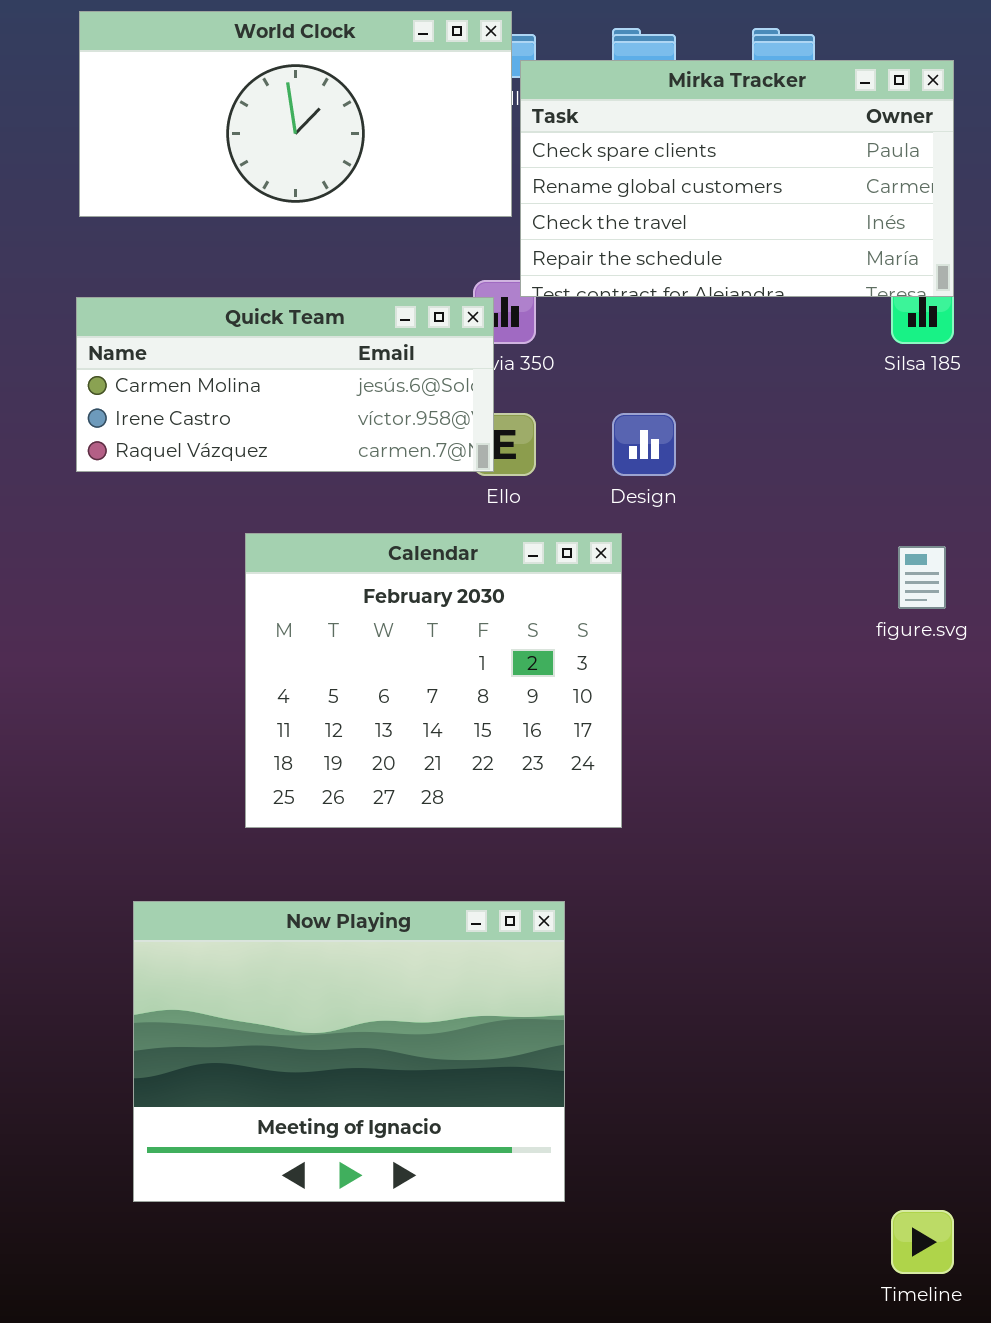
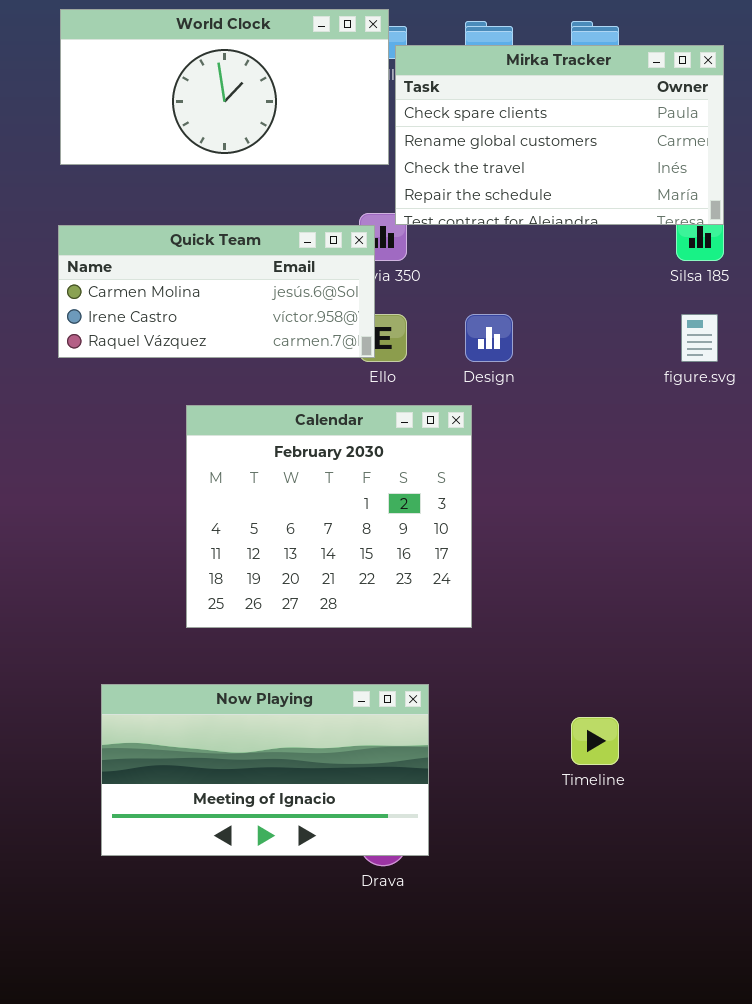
figure.svg: [898,546,946,609] -> [681,314,718,362], moved
Now Playing: [133,901,565,1202] -> [101,684,429,856], resized
Timeline: [891,1210,954,1274] -> [571,717,619,765], moved

